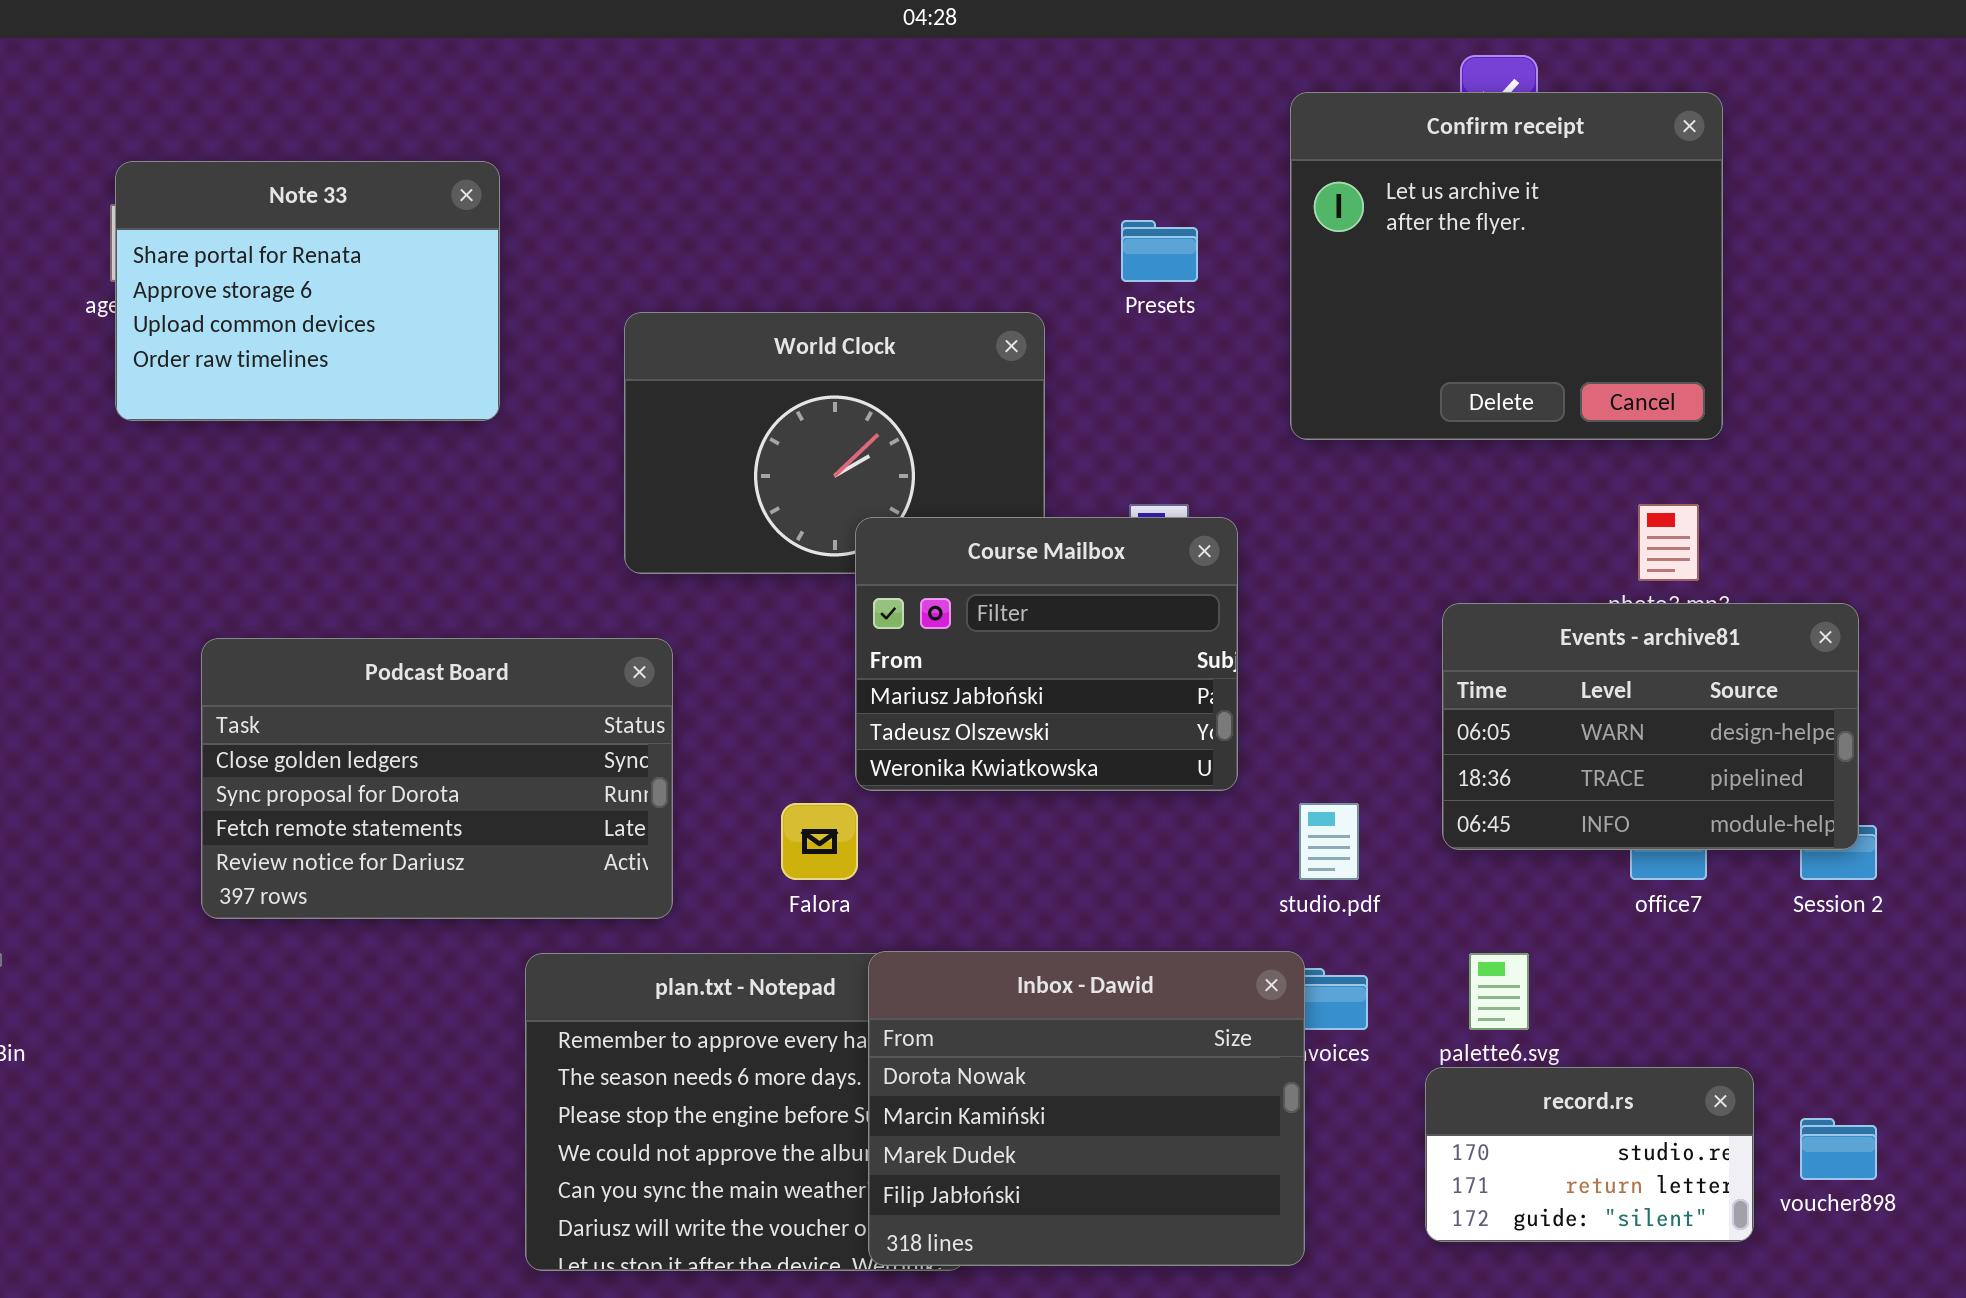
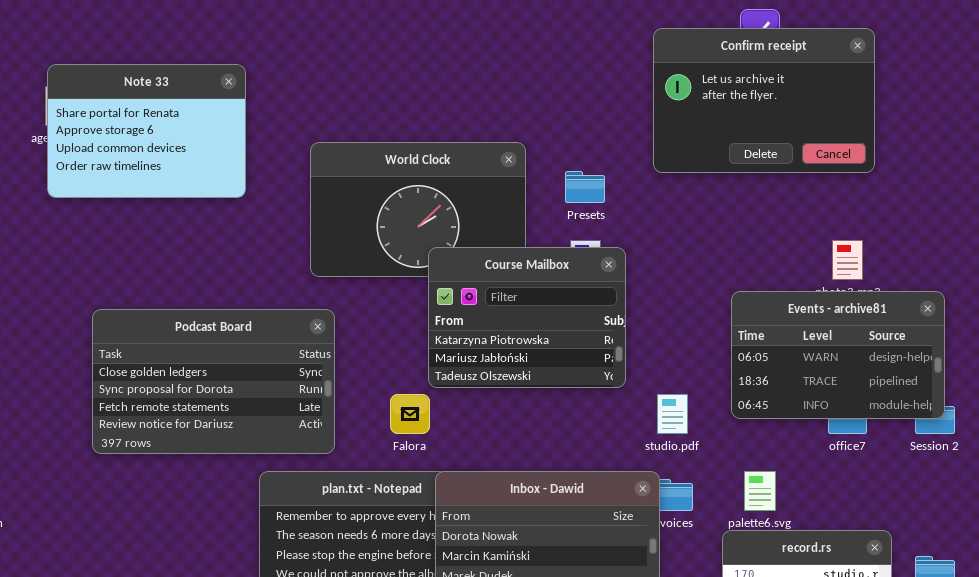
Confirm receipt: [1290,92,1723,440] -> [653,28,875,173], resized
Presets: [1121,220,1198,282] -> [565,171,605,203], moved
Course Mailbox: [855,517,1238,791] -> [428,247,626,388], scrolled up 1 row

